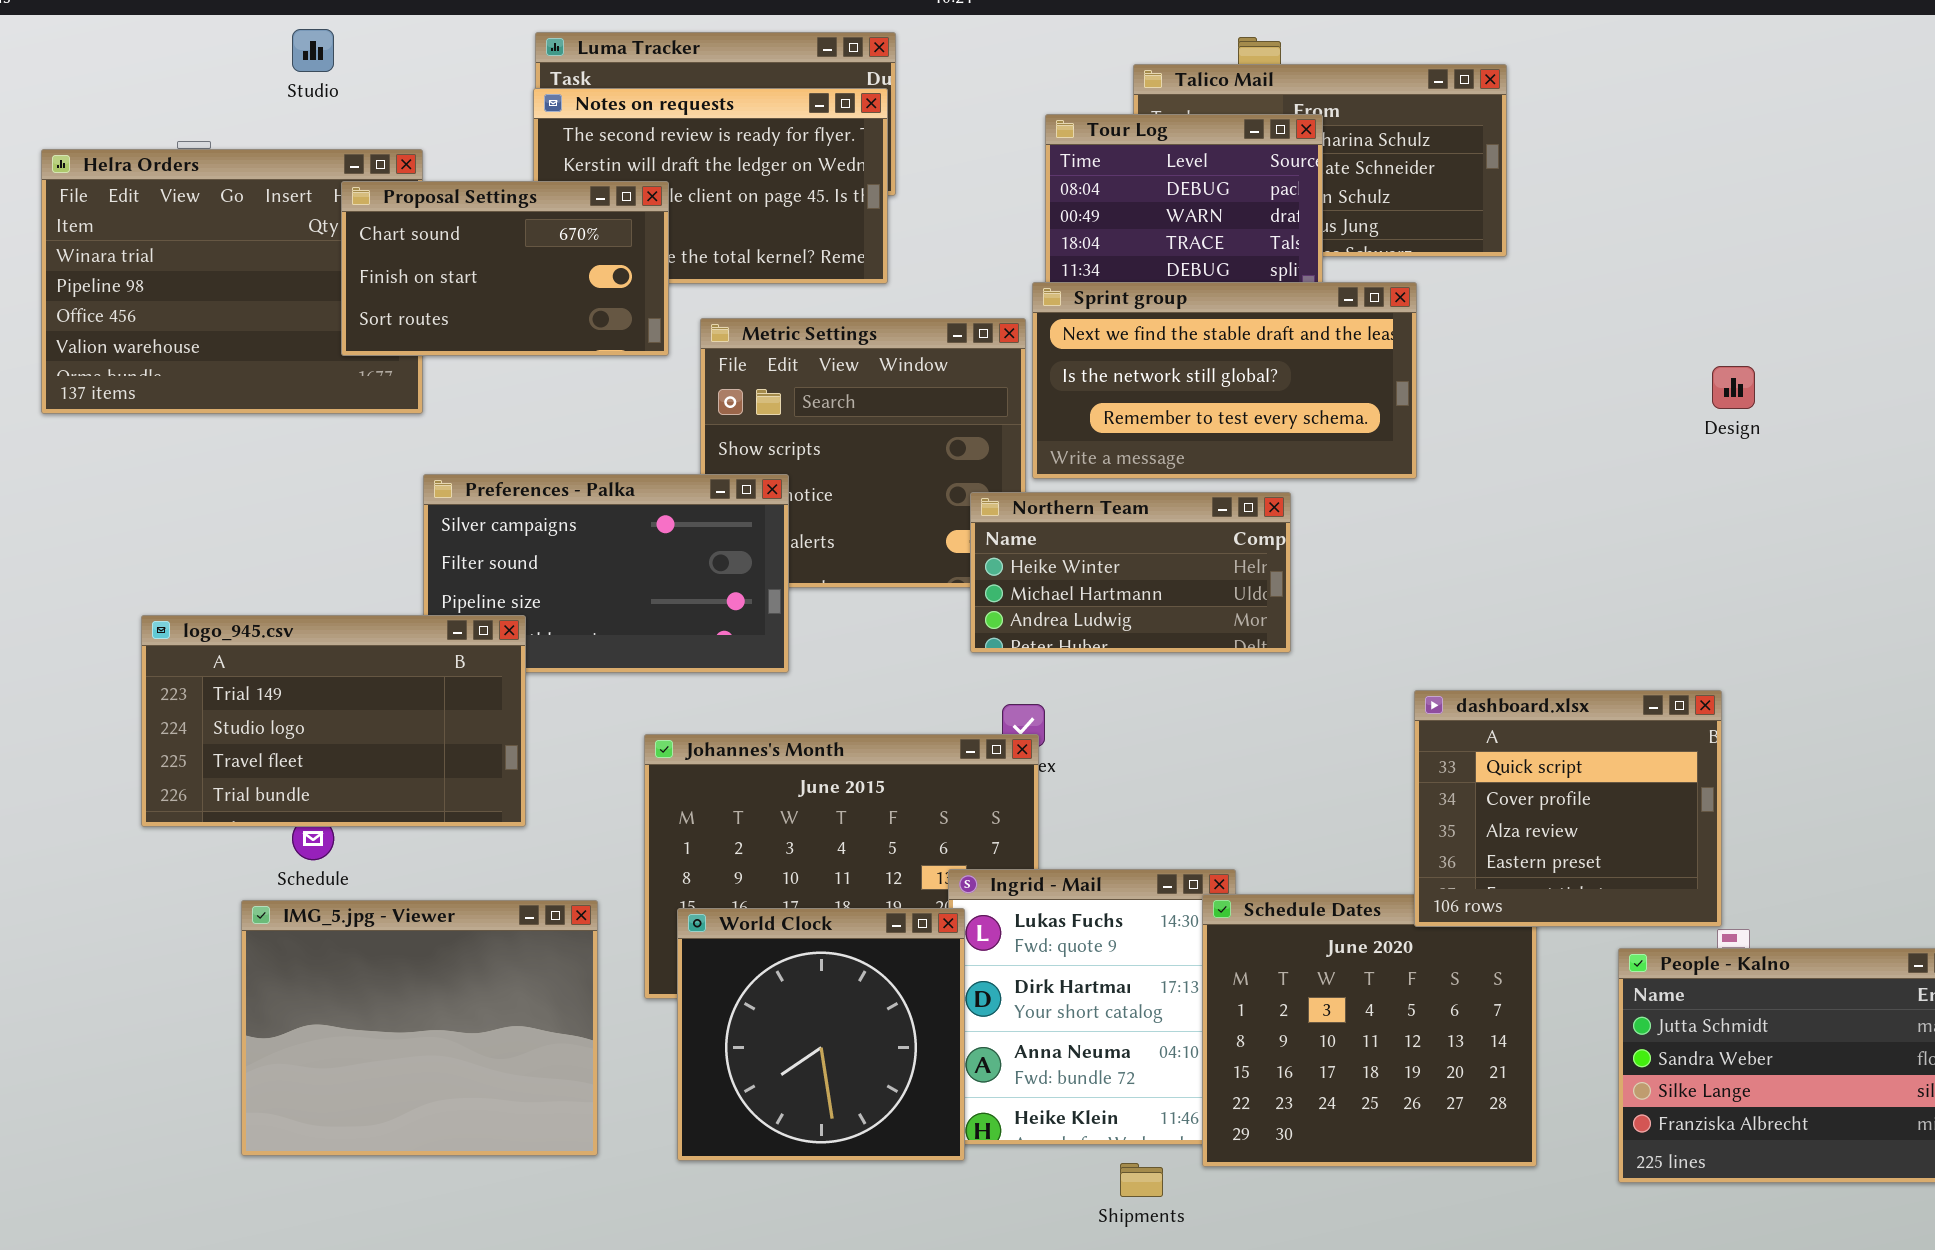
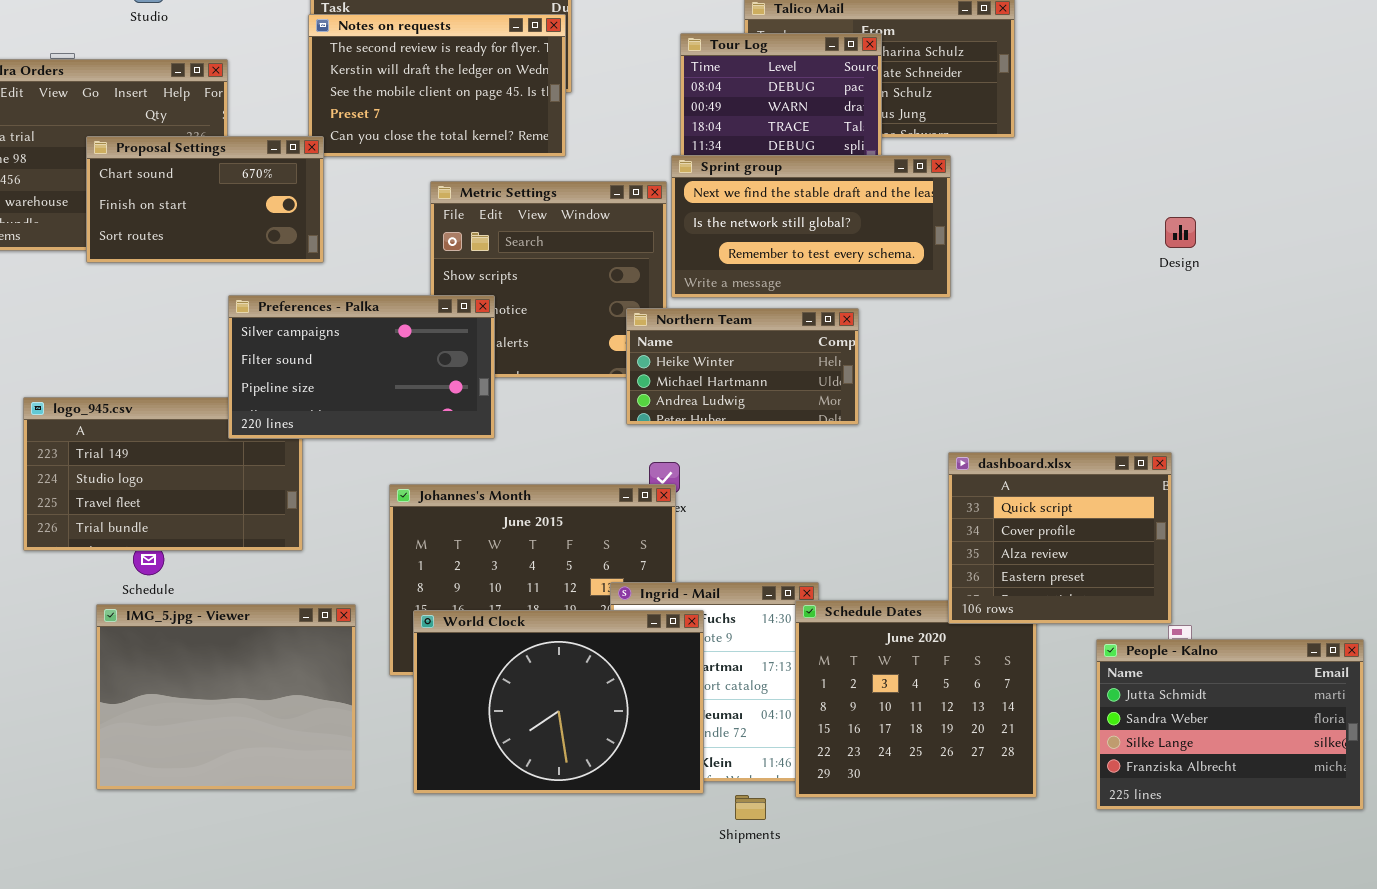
Proposal Settings: [341,181,669,356] -> [86,136,324,263], moved
Preferences - Palka: [423,474,789,673] -> [228,295,495,439], raised
World Clock: [677,908,965,1161] -> [413,610,704,794], resized

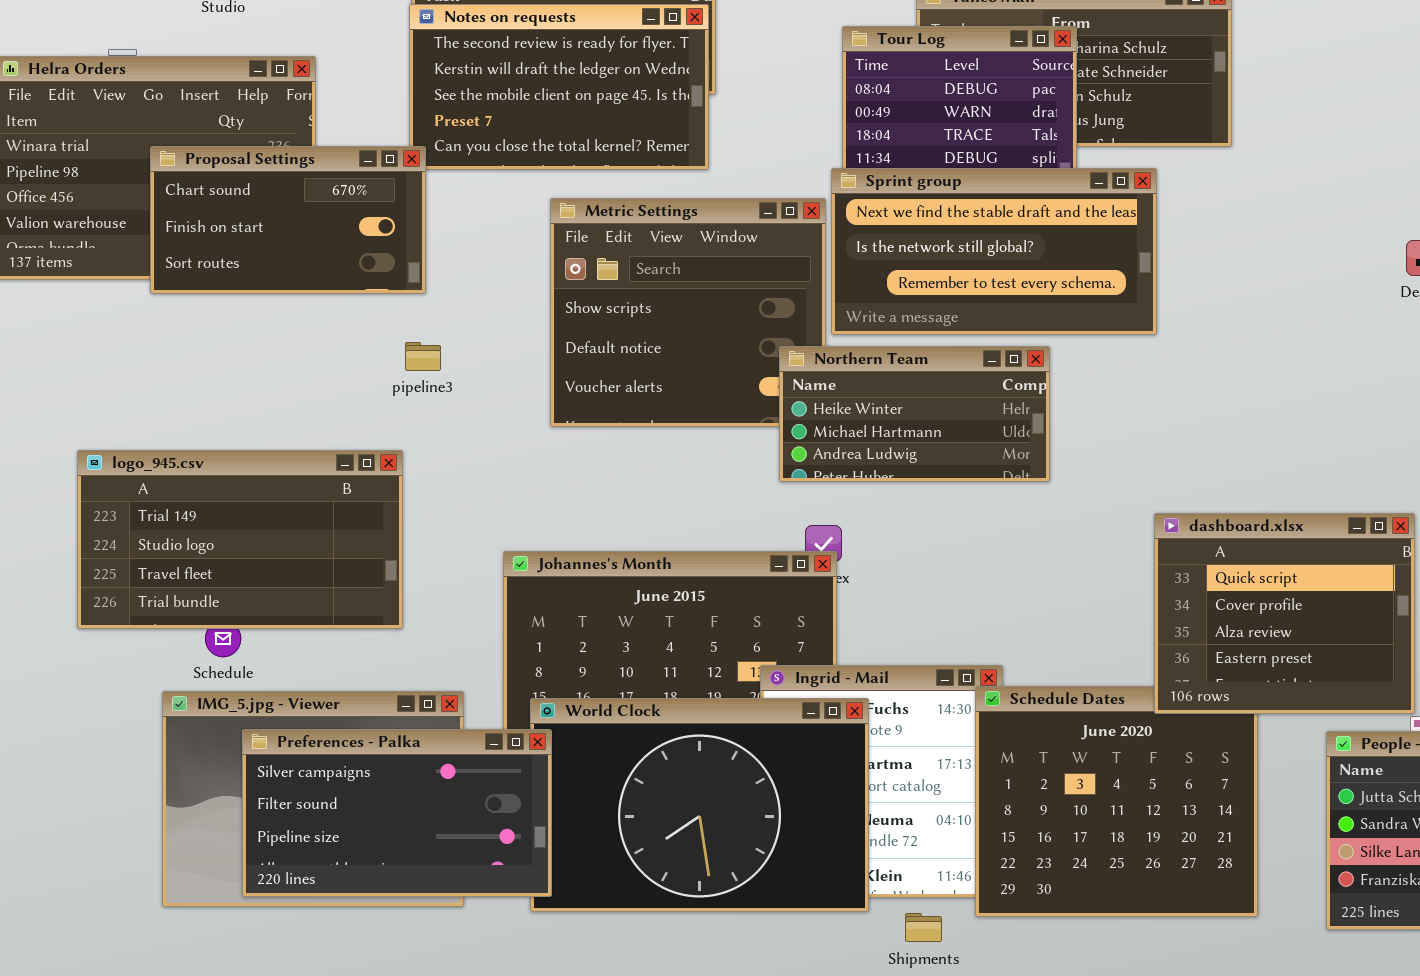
Preferences - Palka: [228,295,495,439] -> [242,729,552,897], moved

